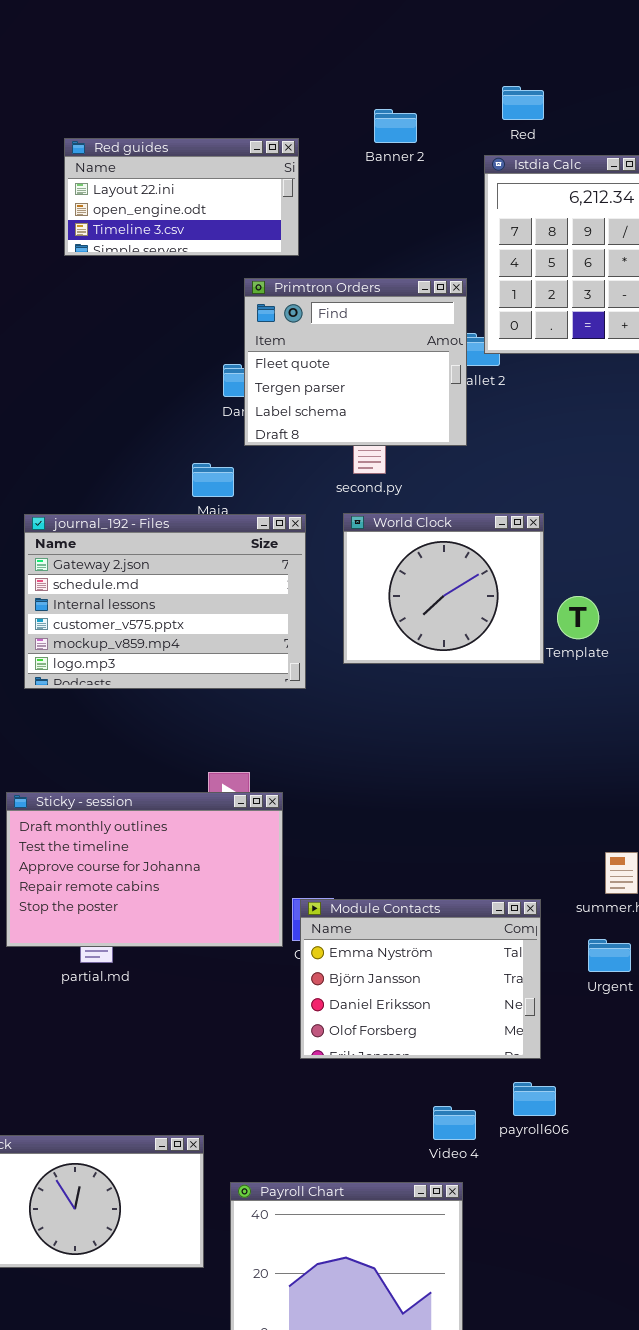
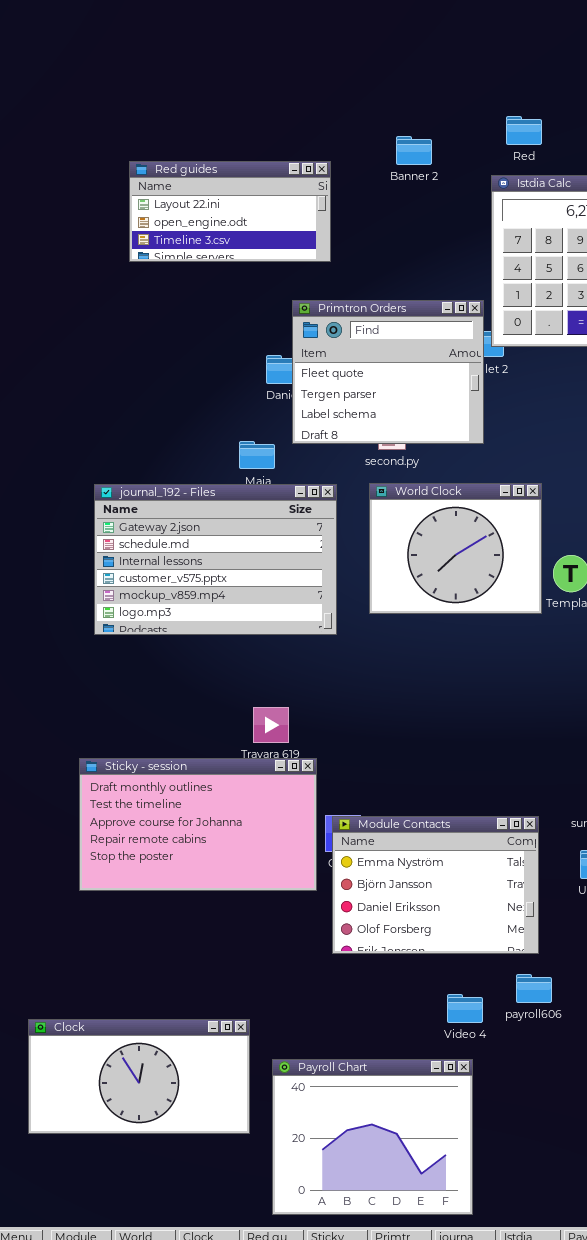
Primtron Orders: [244,278,467,446] -> [292,300,484,444], moved
Sticky - session: [6,792,283,947] -> [79,758,317,891], moved

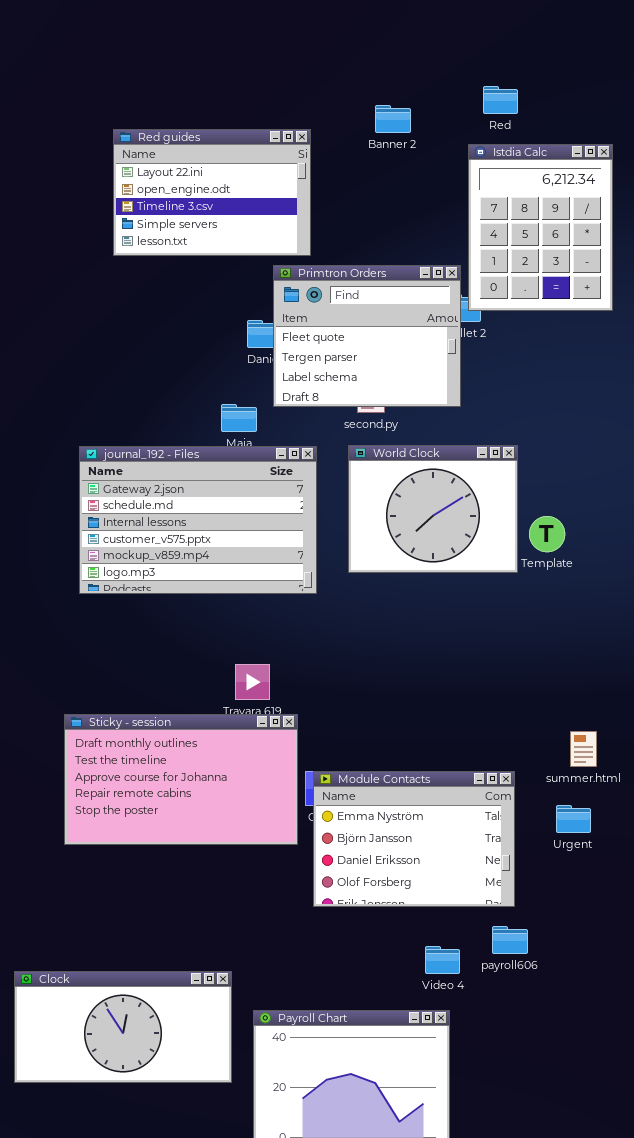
Red guides: [129,161,331,262] -> [113,129,311,256], resized

